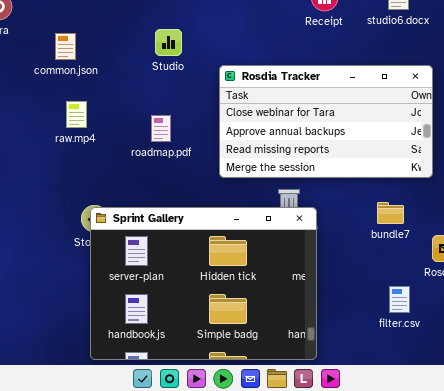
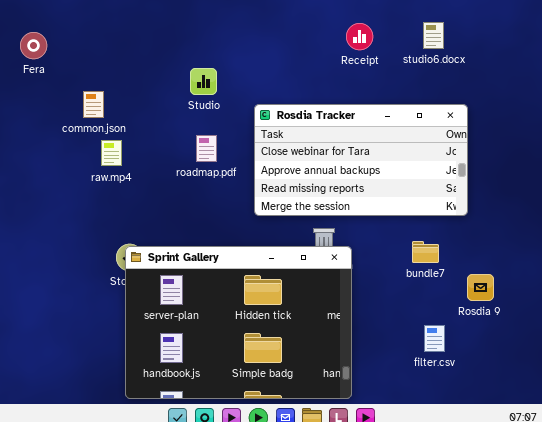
common.json: [55,33,76,60] -> [83,91,104,118], moved
roadmap.pdf: [151,115,171,142] -> [196,135,217,162], moved

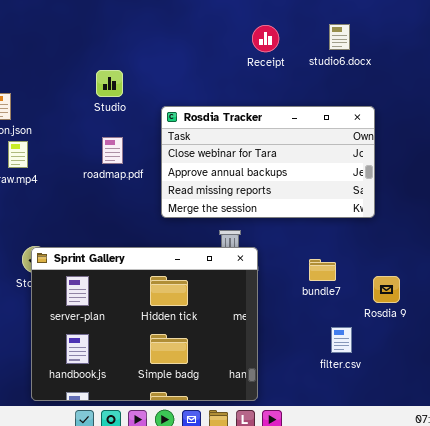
bundle7: [412,241,439,263] -> [309,259,336,281], moved

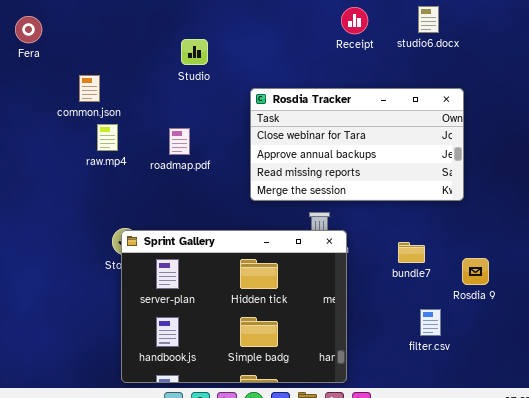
Studio: [96,70,123,97] -> [181,39,208,65], moved
roadmap.pdf: [102,137,123,164] -> [169,128,190,155], moved

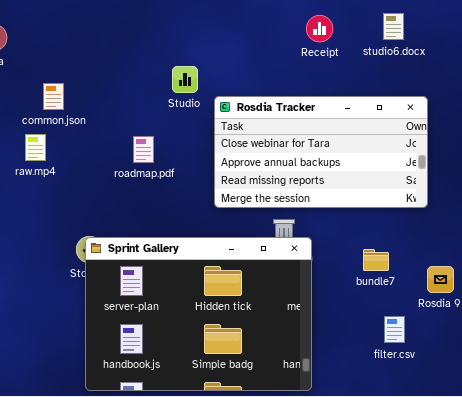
Studio: [181,39,208,65] -> [172,66,198,93], moved
raw.mp4: [97,124,118,151] -> [25,134,46,161], moved

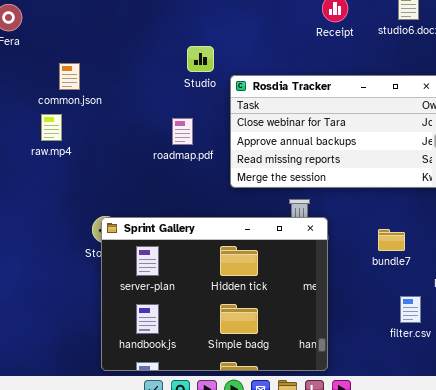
roadmap.pdf: [133,136,154,163] -> [172,118,193,145], moved

